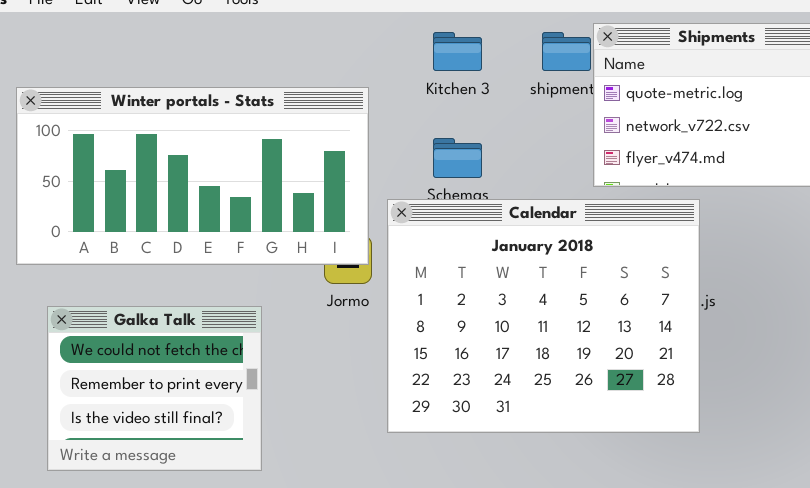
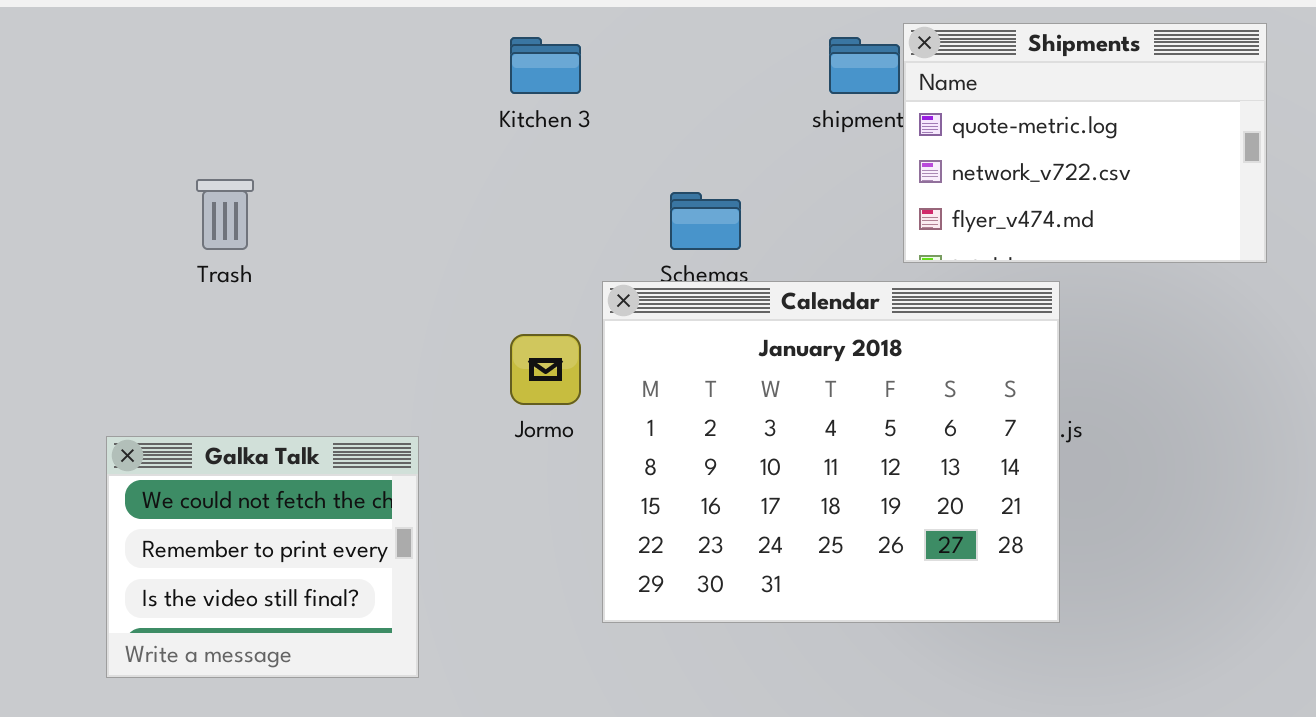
Kitchen 3: [433,32,482,71] -> [510,37,581,94], moved
Winter portals - Stats: [16,87,369,265] -> none, closed

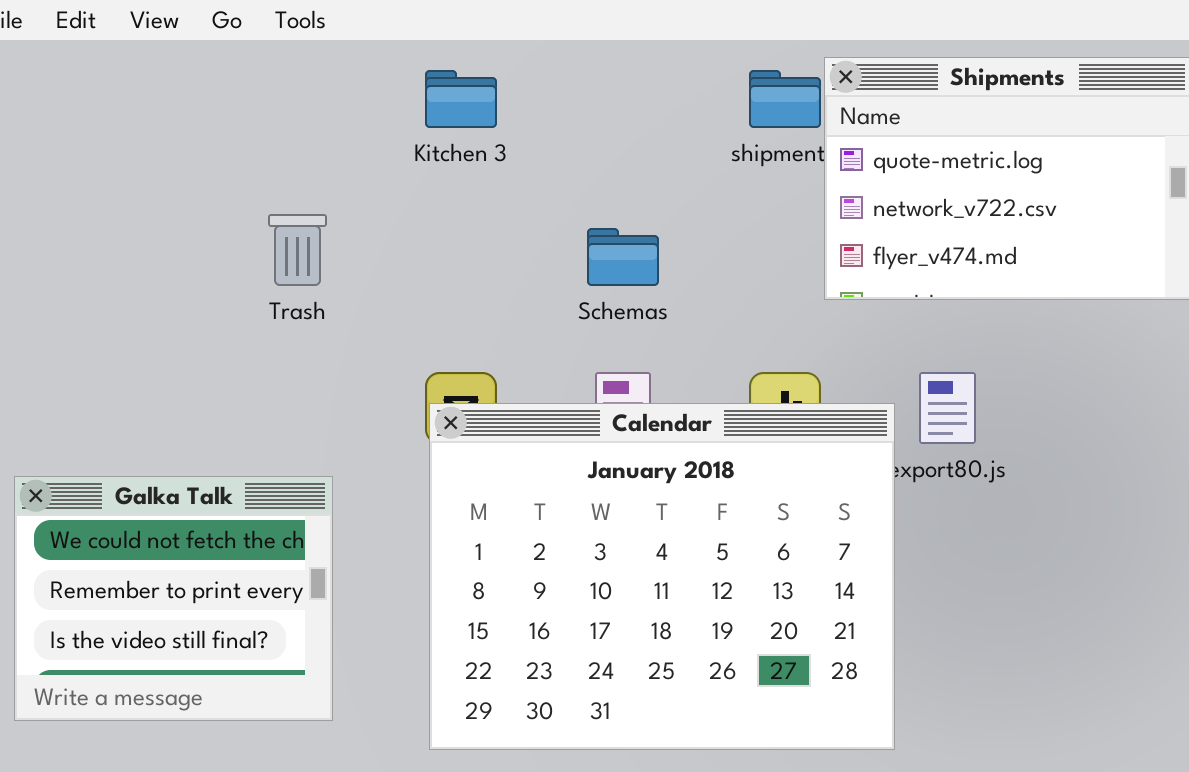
Trash: [196,179,254,250] -> [268,214,327,286], moved
Calendar: [602,281,1060,623] -> [429,403,895,750], moved

